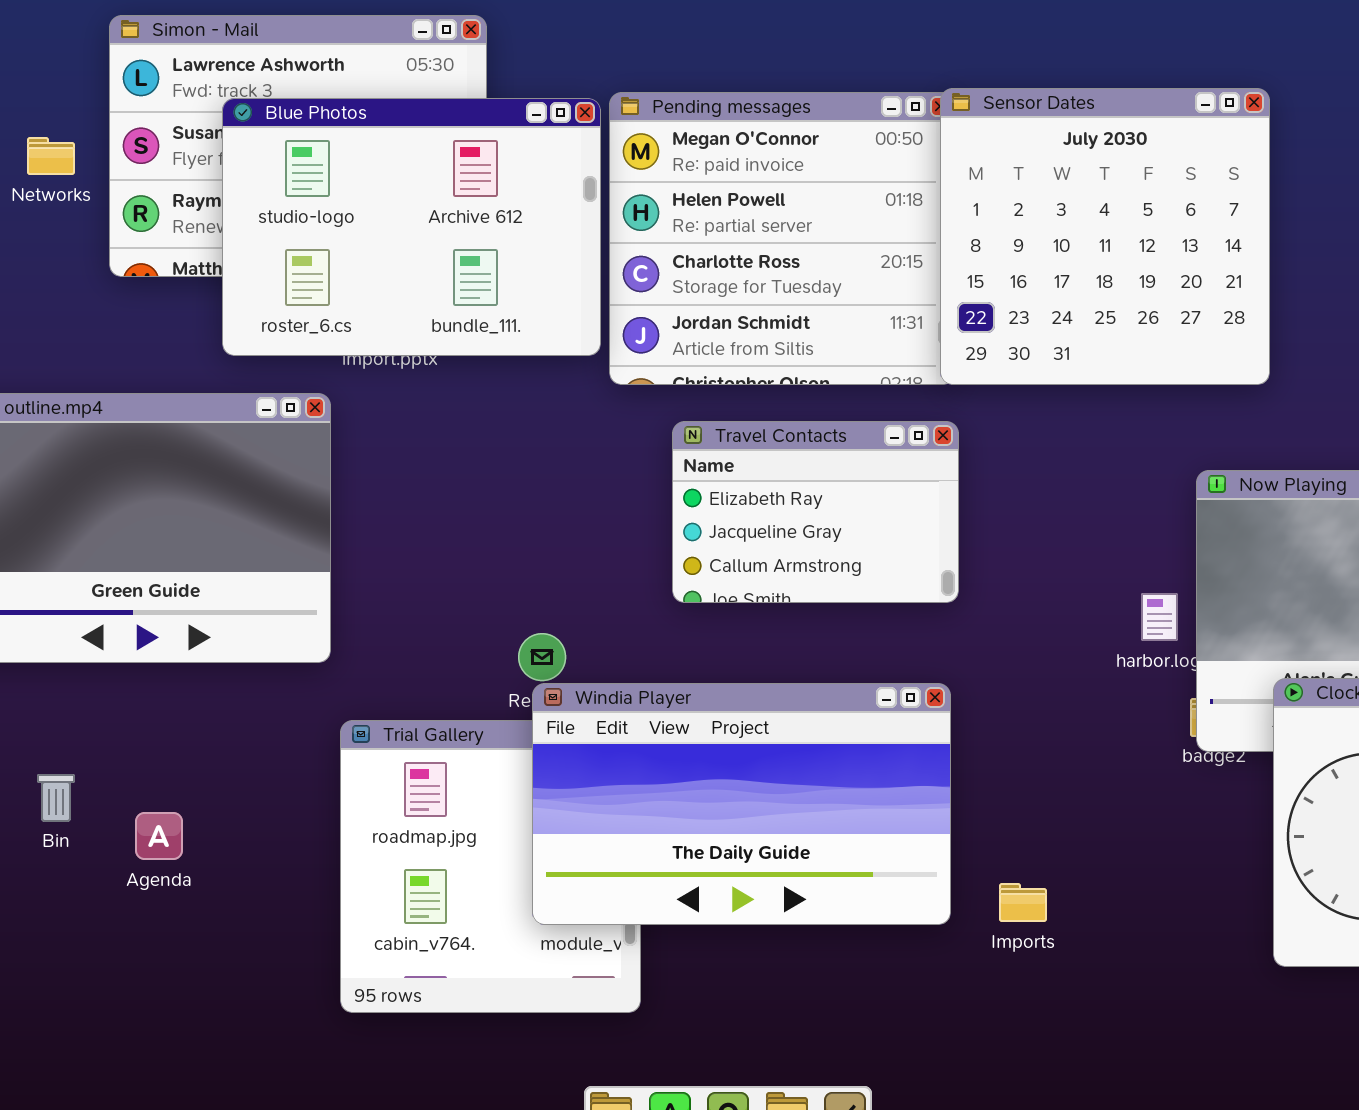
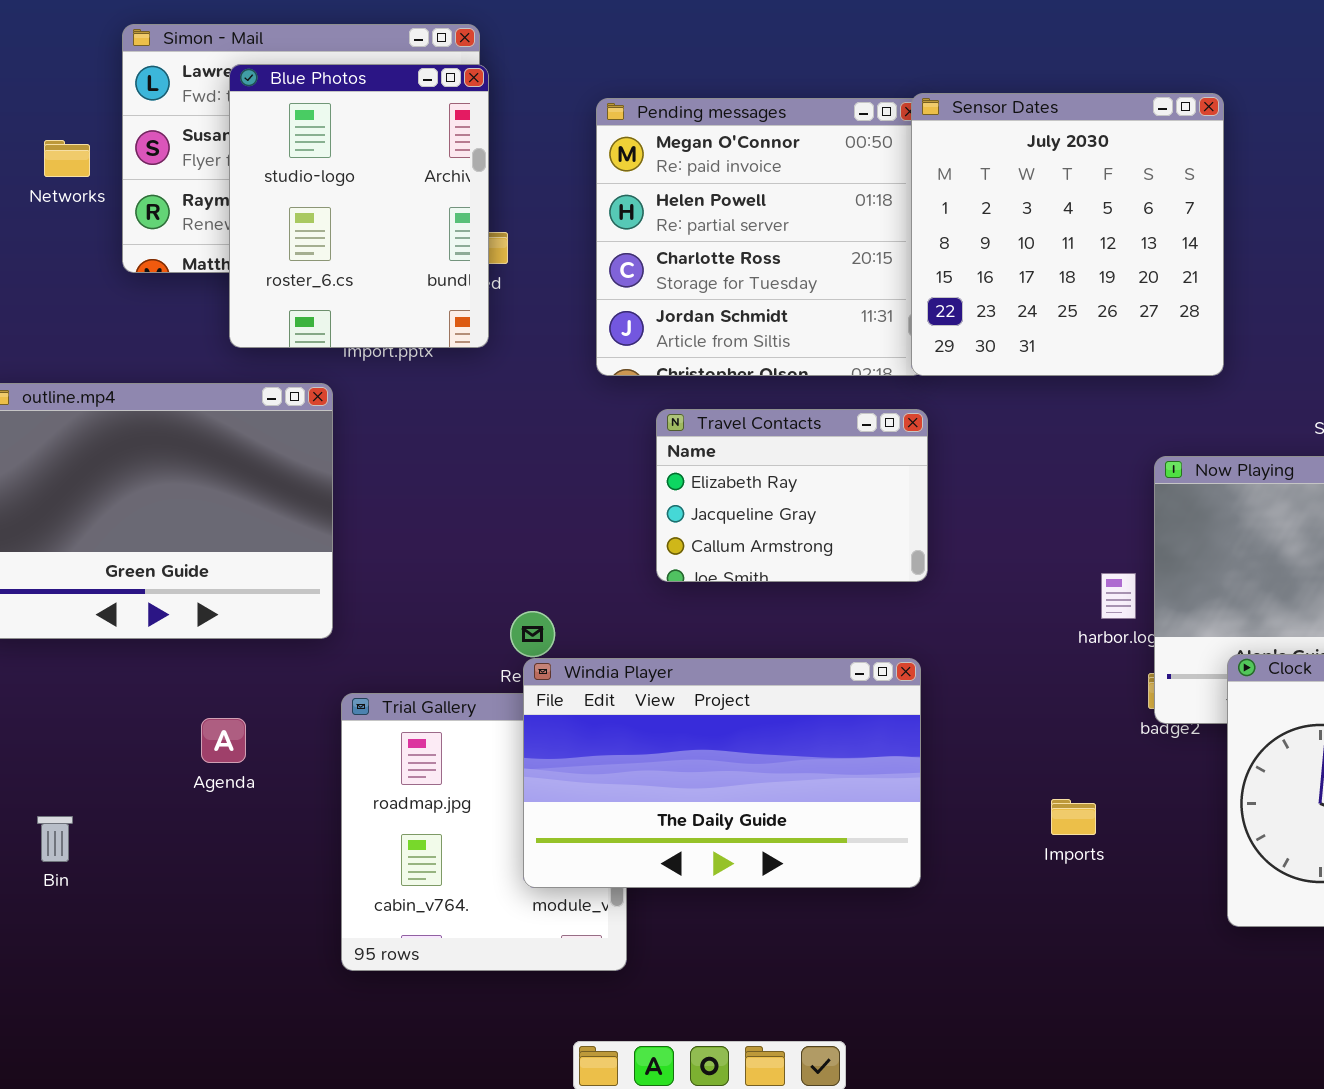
Blue Photos: [222,98,601,356] -> [229,64,489,348], resized
Bin: [37,774,75,822] -> [37,816,73,862], moved
Agenda: [135,812,183,860] -> [201,718,246,763], moved
Imports: [999,883,1047,922] -> [1051,799,1096,835], moved

